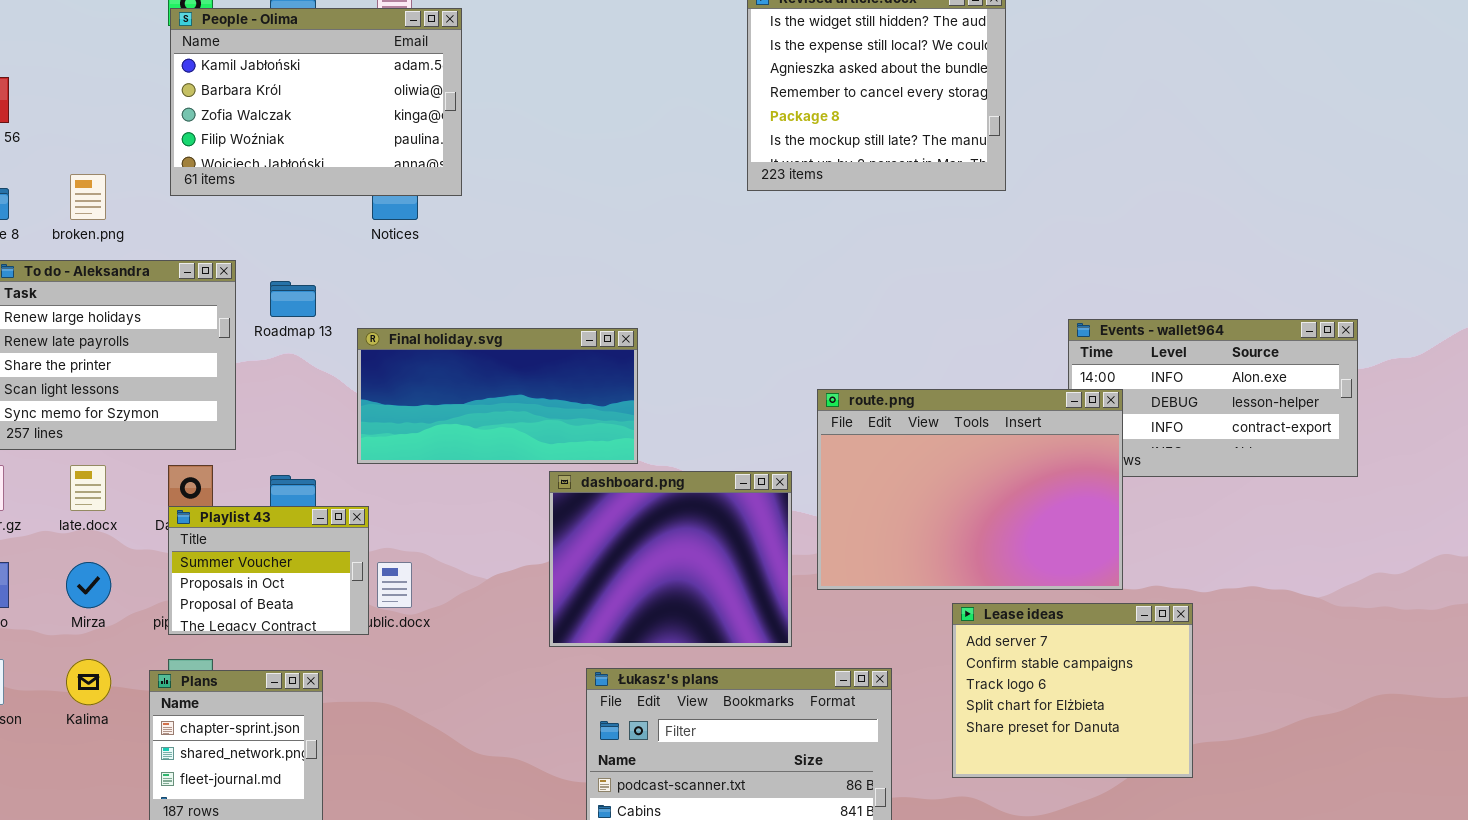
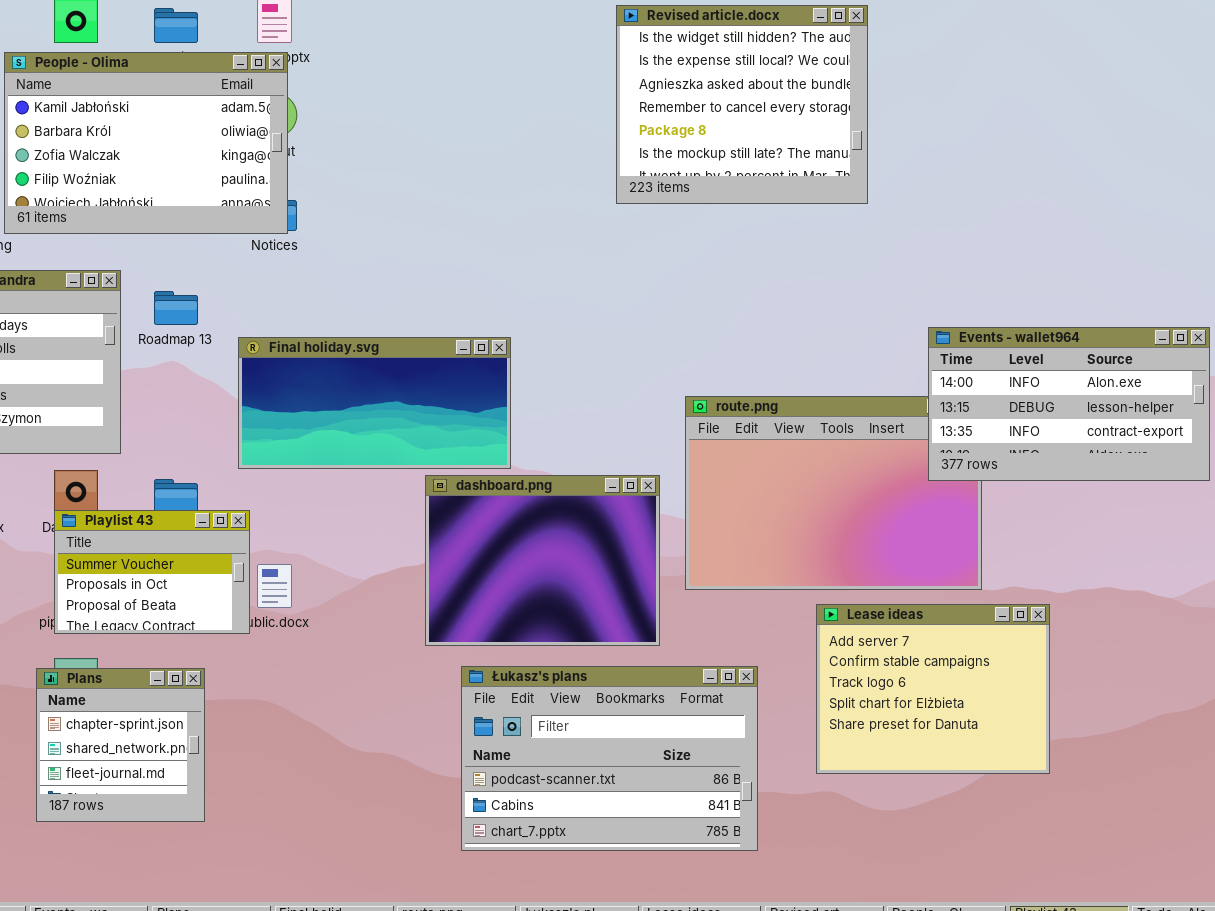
People - Olima: [170,8,462,196] -> [4,52,288,234], moved
Events - wallet964: [1068,319,1358,477] -> [928,327,1210,481], raised

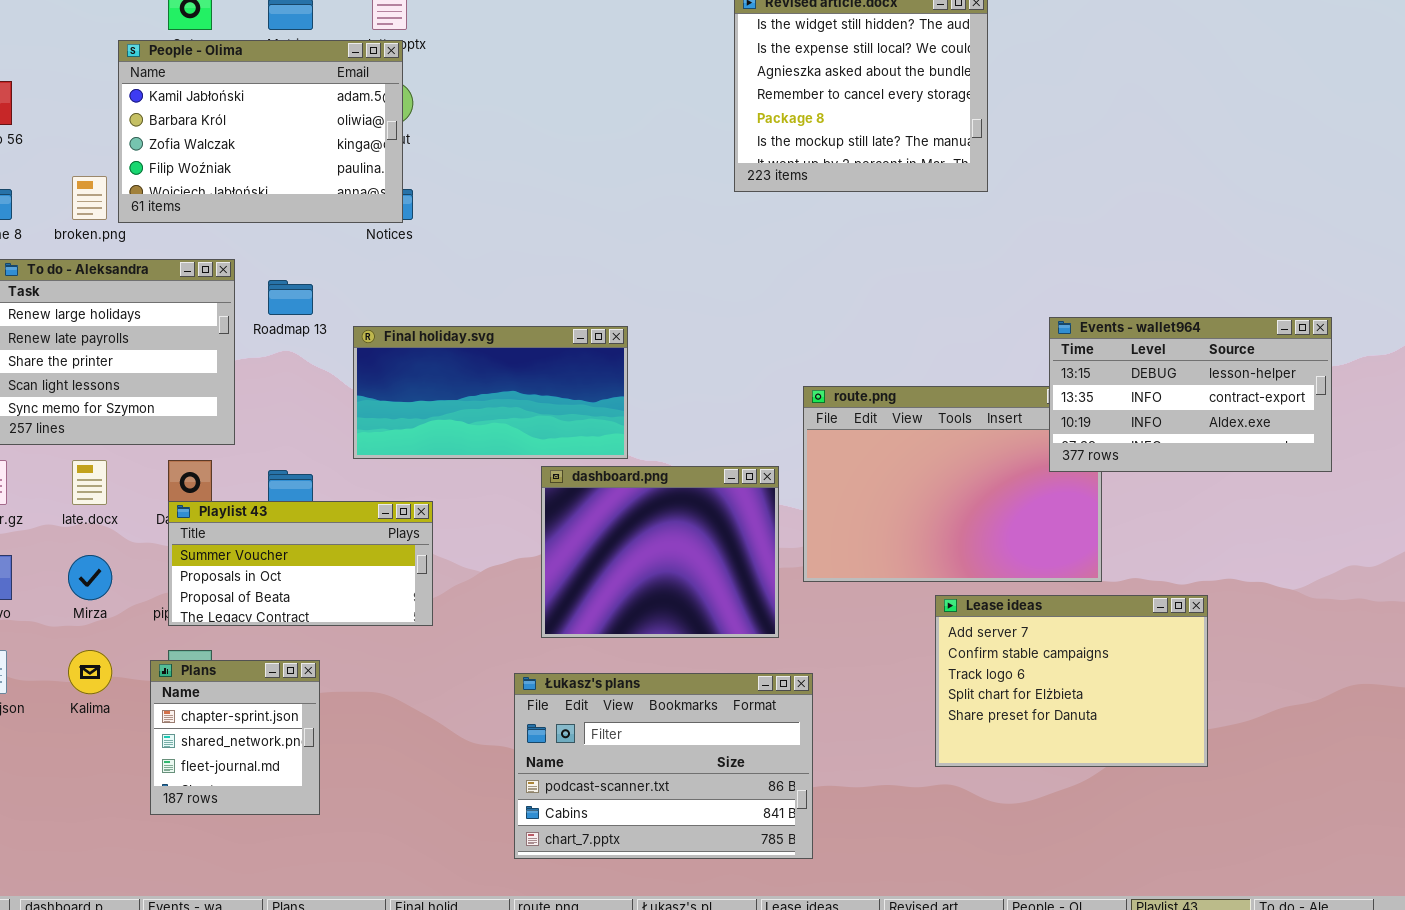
Events - wallet964: [928,327,1210,481] -> [1049,317,1332,472], scrolled down 1 row
Playlist 43: [54,510,250,634] -> [168,501,433,626], resized
Lease ideas: [816,604,1050,774] -> [935,595,1208,767], resized
Łukasz's plans: [461,666,758,851] -> [514,673,813,859], moved

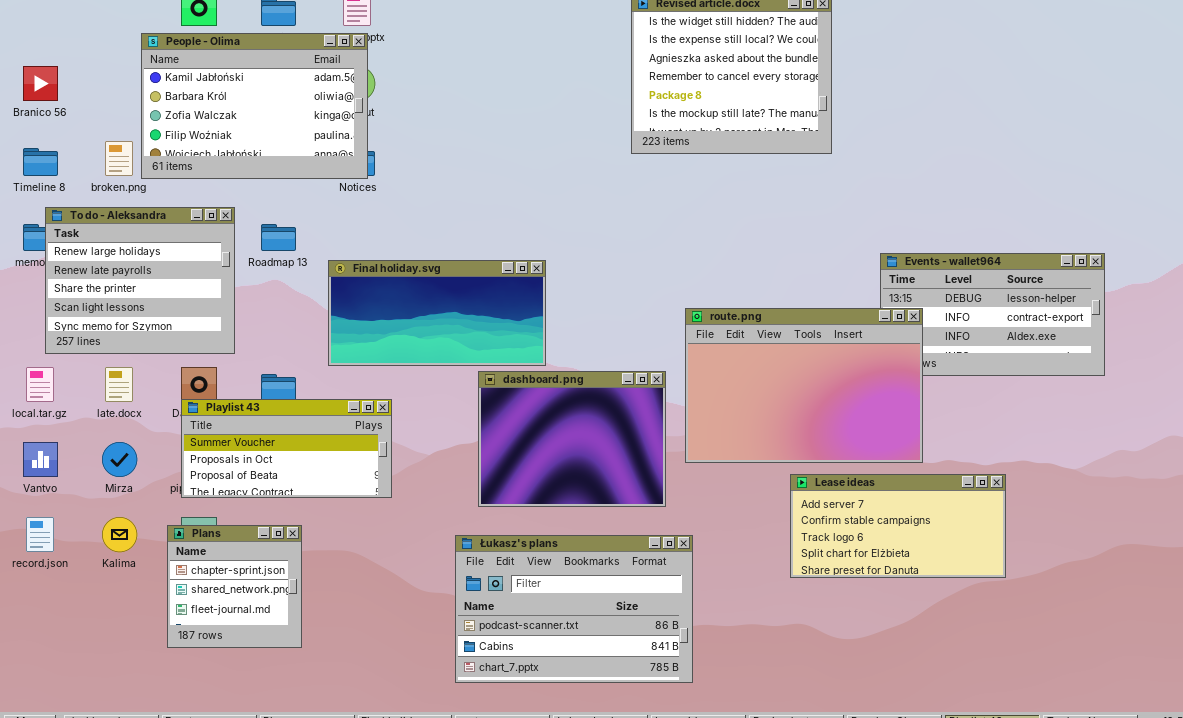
route.png: [803,386,1102,582] -> [685,308,923,463], raised
Lease ideas: [935,595,1208,767] -> [790,474,1006,578], resized

